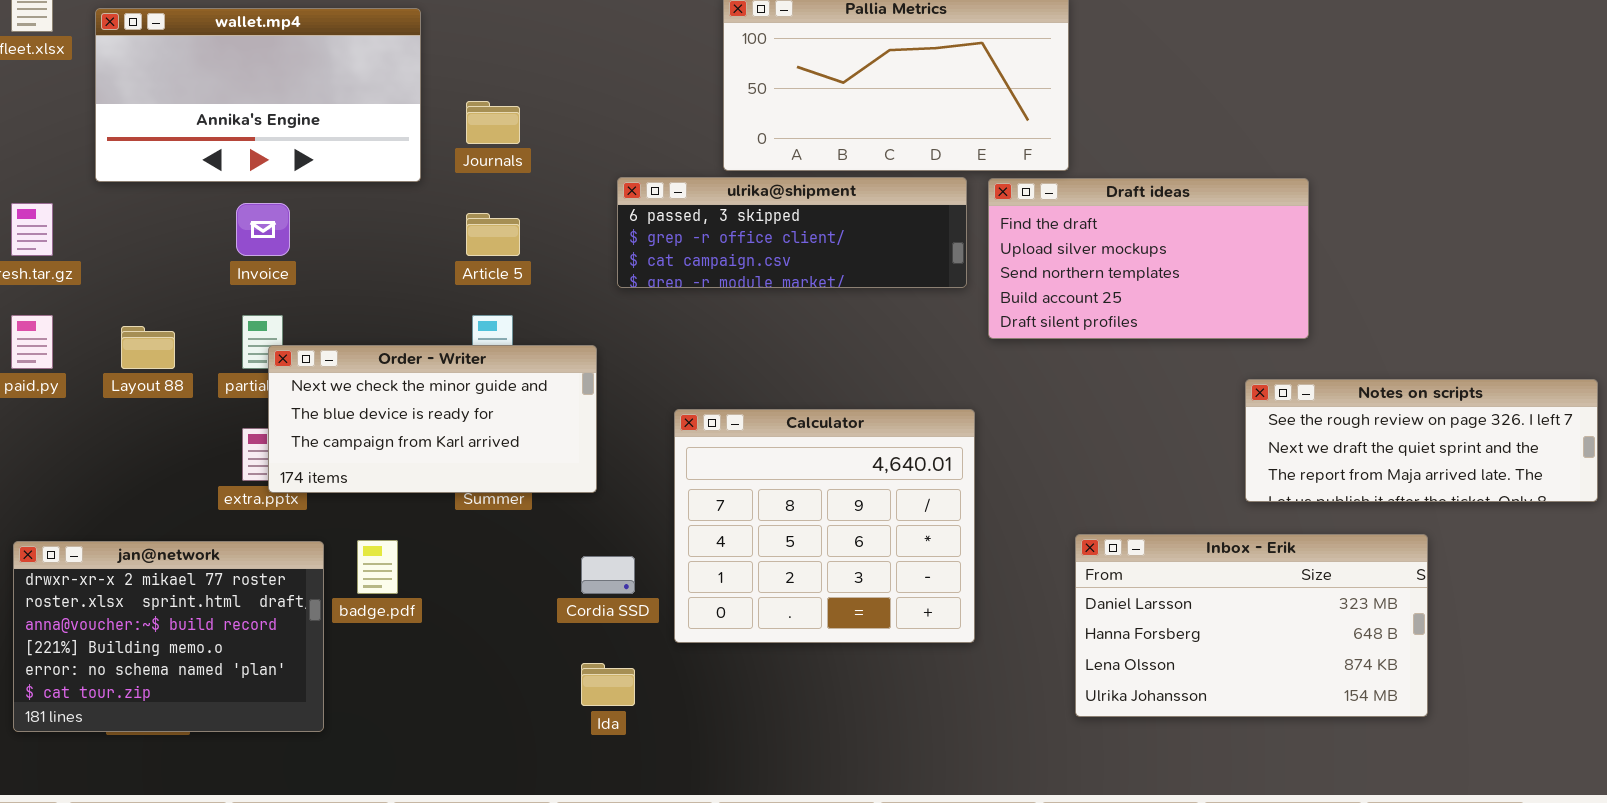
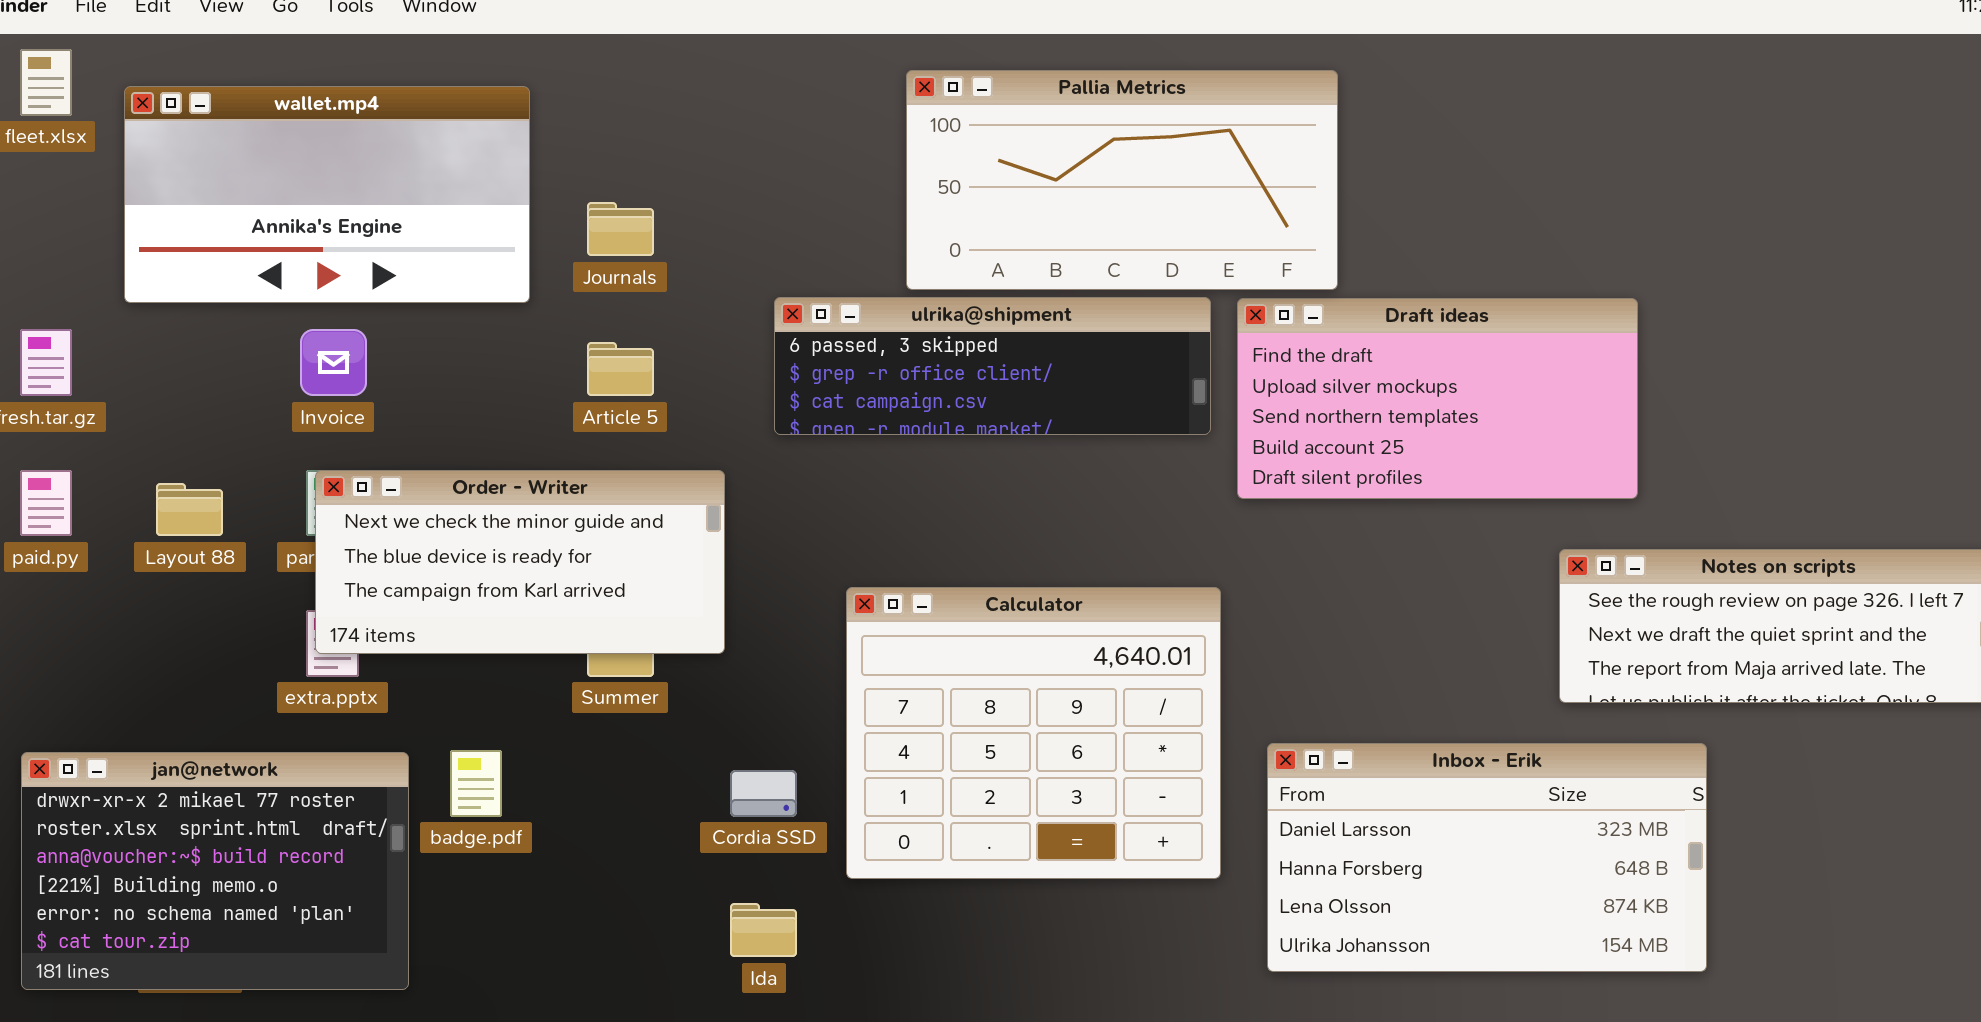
Order - Writer: [268,345,597,493] -> [315,470,725,654], moved
Inbox - Erik: [1075,534,1428,717] -> [1267,743,1707,972], moved

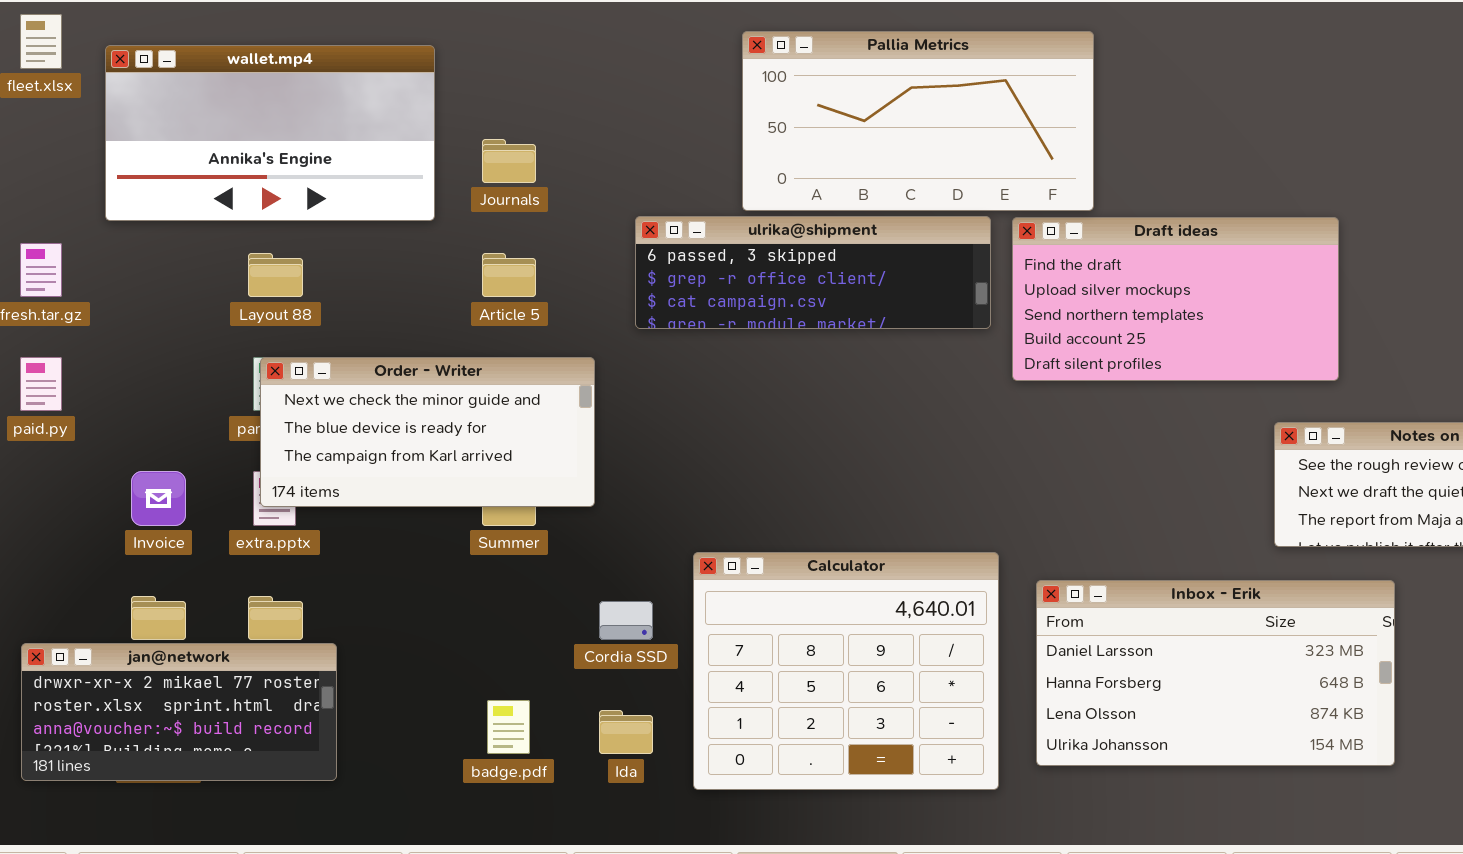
Invoice: [300,329,367,396] -> [131,471,186,526], moved
Layout 88: [156,483,223,536] -> [248,253,303,297], moved
Calculator: [846,587,1221,879] -> [693,552,999,790], moved
badge.pdf: [450,750,502,817] -> [487,700,530,754], moved
jan@network: [21,752,409,990] -> [21,643,337,781], resized

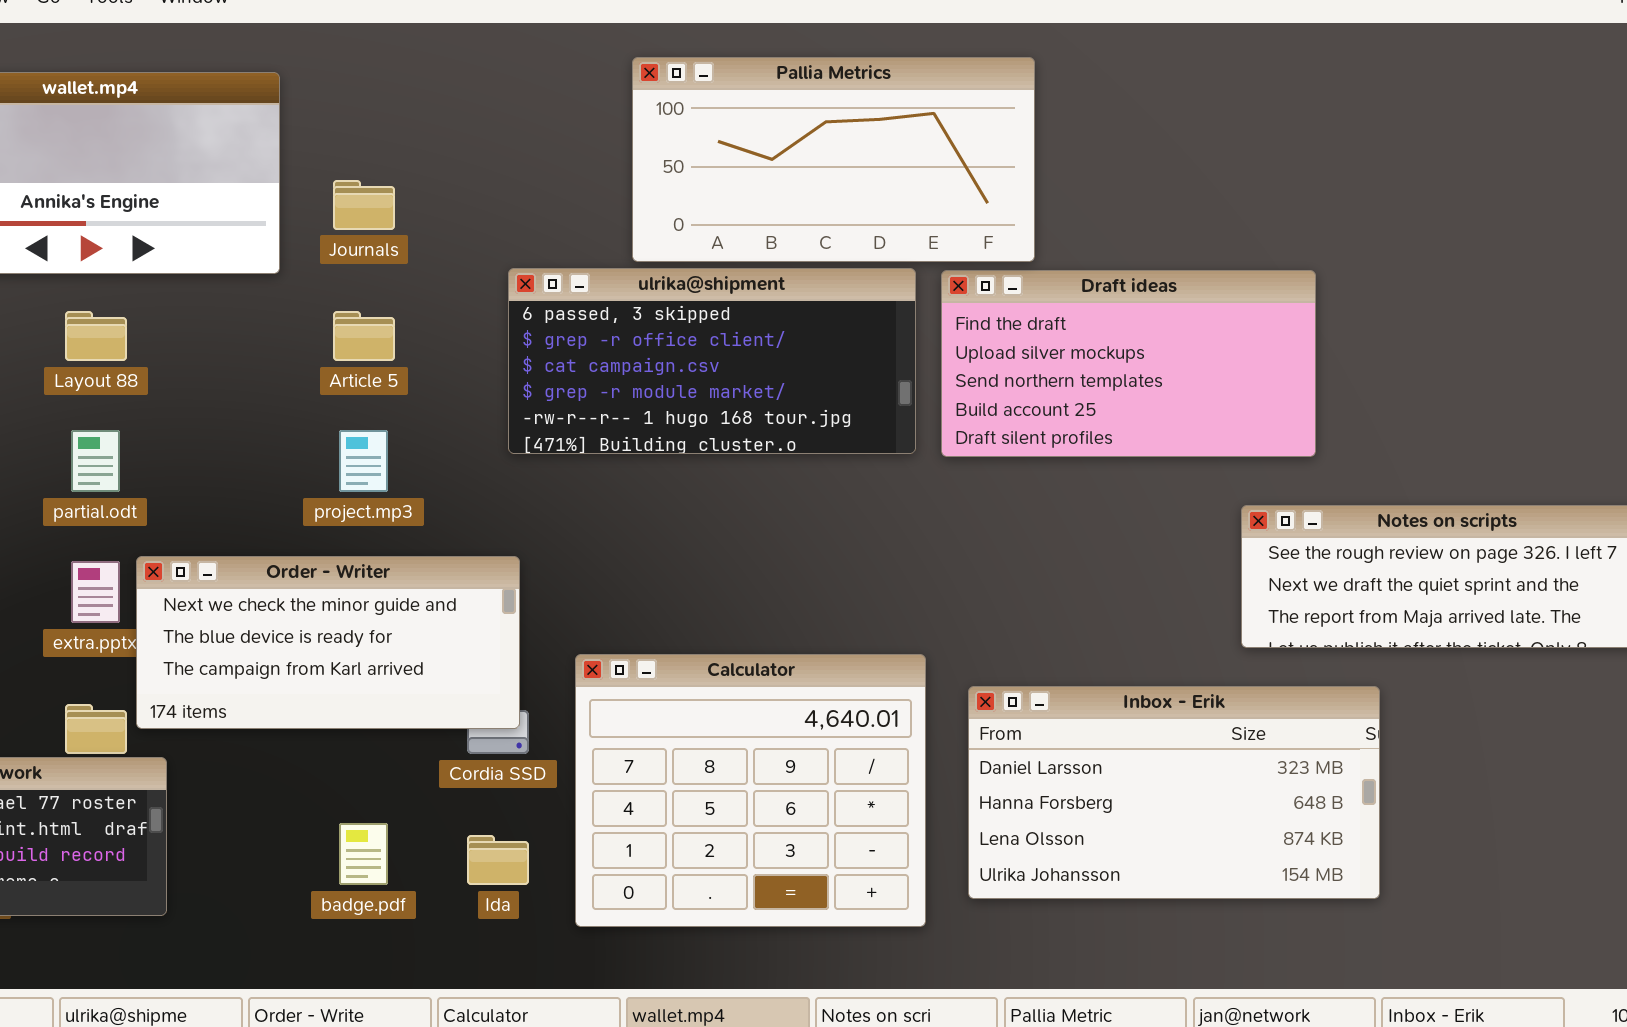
ulrika@shipment: [635,216,991,329] -> [508,268,916,454], resized
Order - Writer: [260,357,595,507] -> [136,556,520,729], moved

